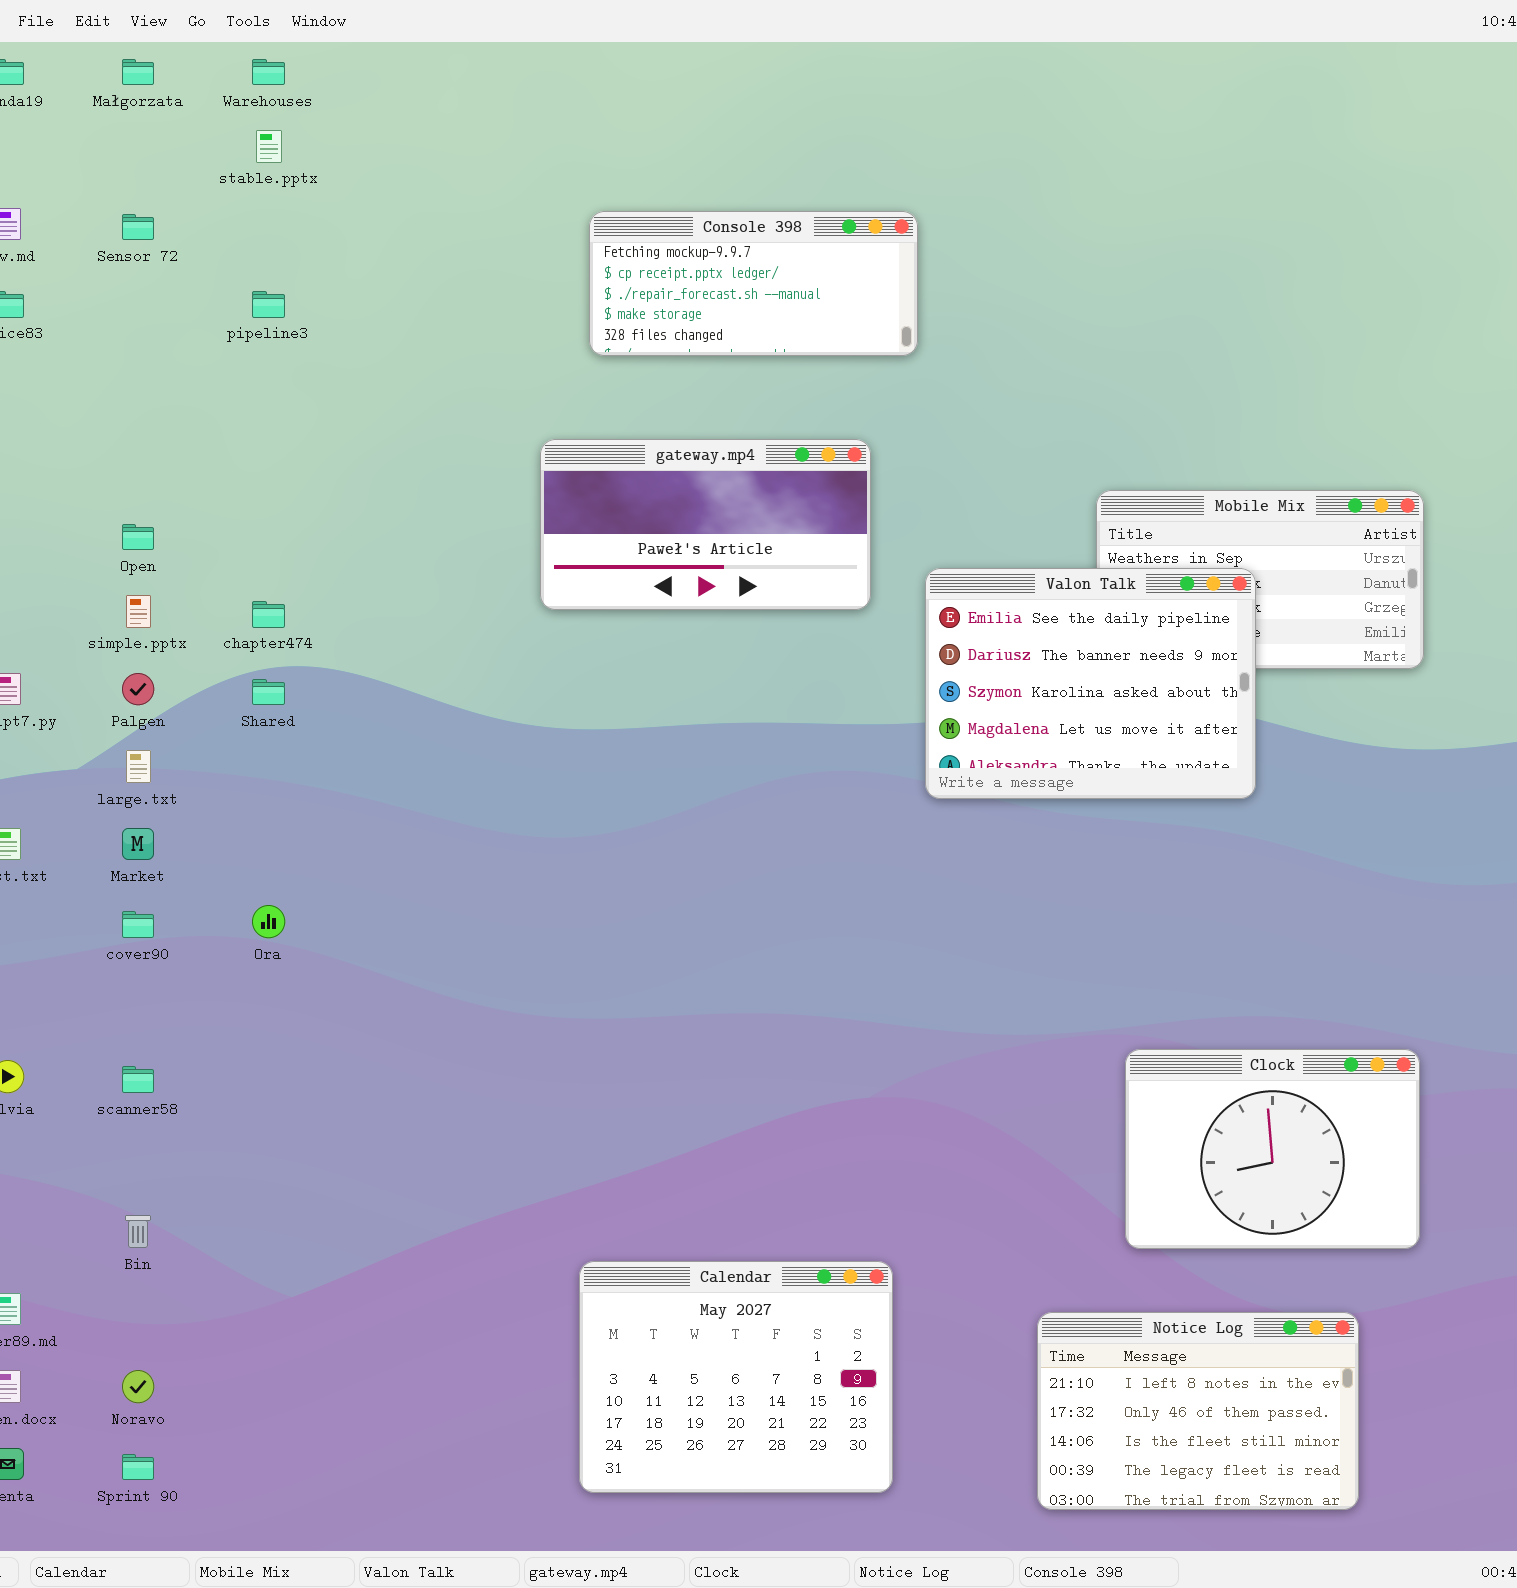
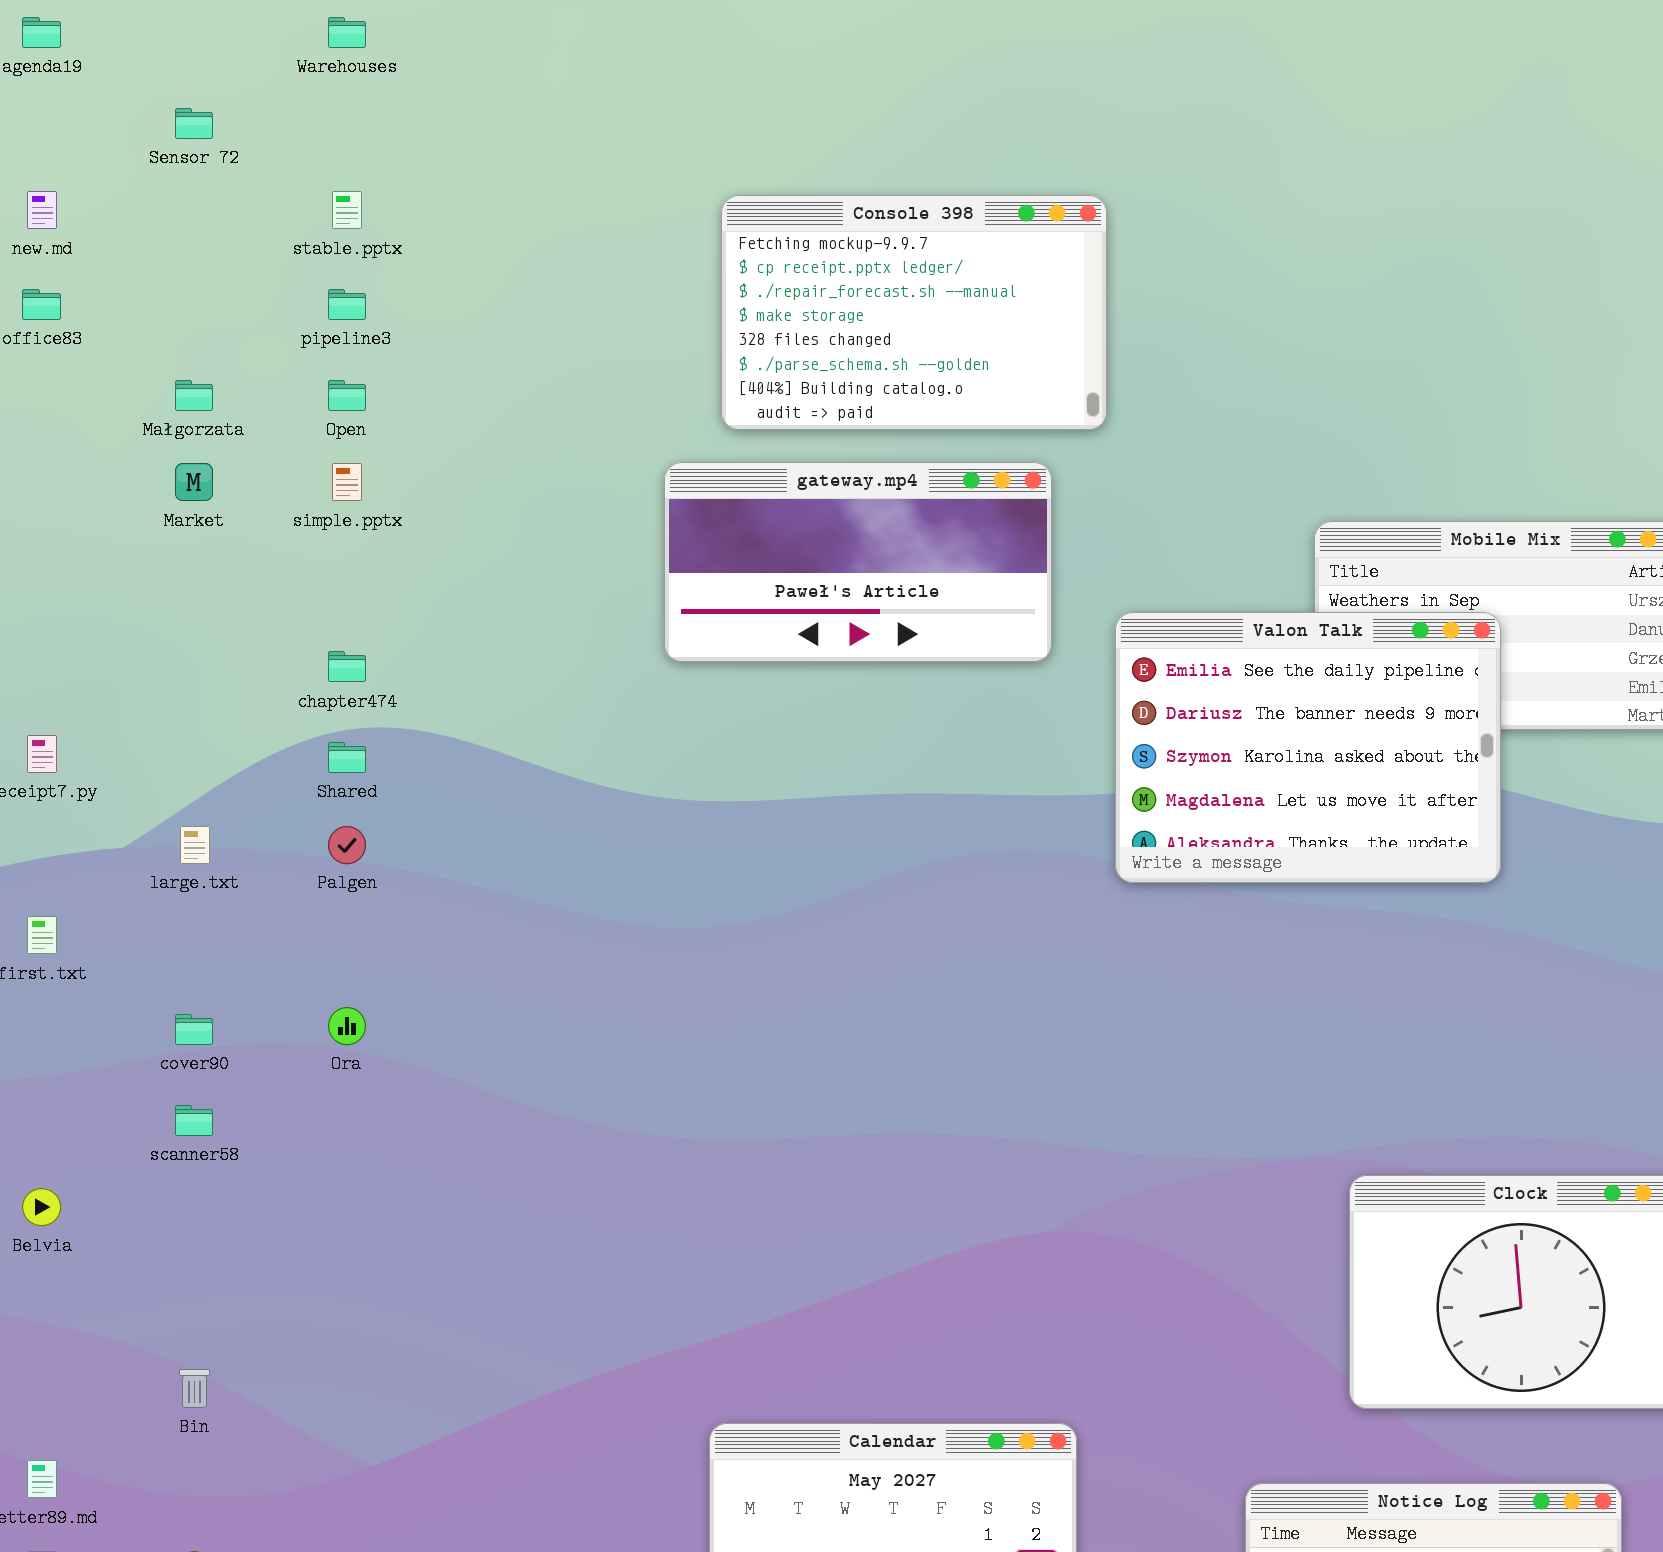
Małgorzata: [122,59,154,85] -> [175,380,213,411], moved
stable.pptx: [256,130,282,163] -> [332,191,362,229], moved
Console 398: [589,211,918,356] -> [721,195,1107,430], resized
Sensor 72: [122,214,154,240] -> [175,108,213,139], moved
Open: [122,524,154,550] -> [328,380,366,411], moved
simple.pptx: [126,595,151,628] -> [332,463,362,501], moved
Palgen: [122,673,154,705] -> [328,826,366,864], moved
Market: [122,828,154,860] -> [175,463,213,501], moved
scanner58: [122,1066,154,1093] -> [175,1105,213,1136], moved

